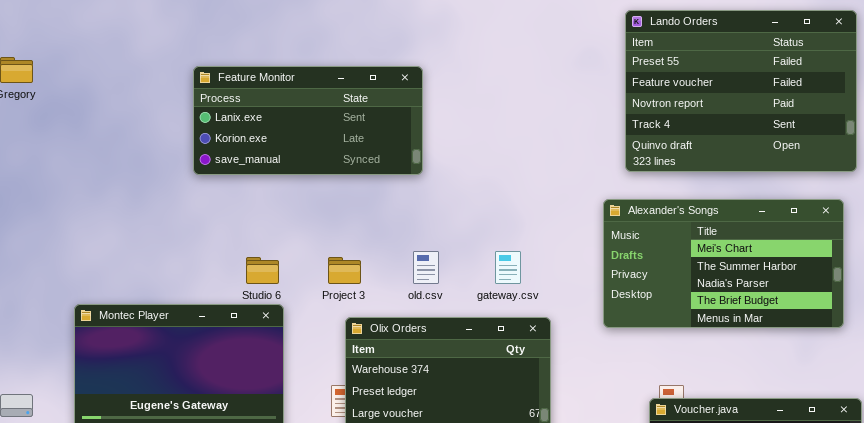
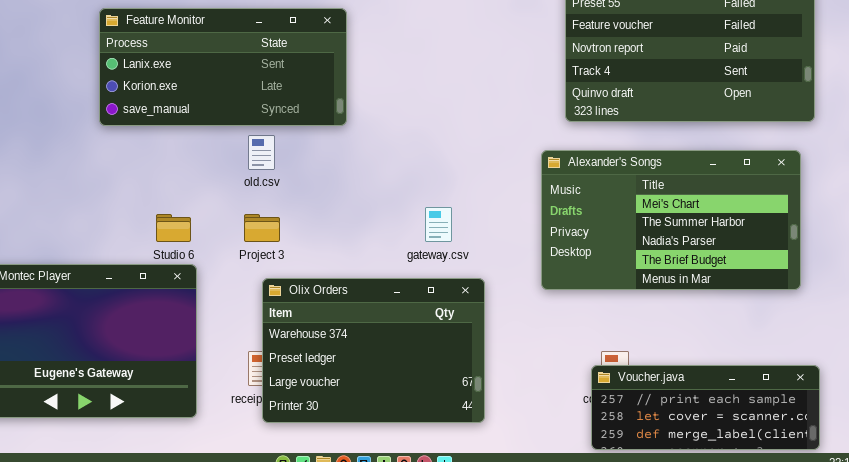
old.csv: [413,251,439,284] -> [248,135,275,170], moved

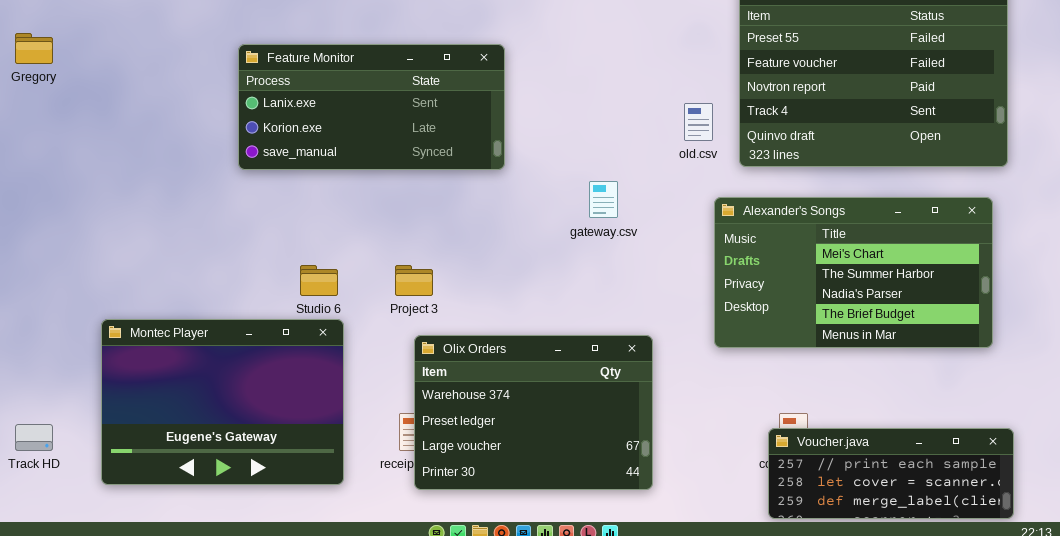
old.csv: [248,135,275,170] -> [684,103,713,141], moved
gateway.csv: [425,207,452,242] -> [589,181,618,218], moved

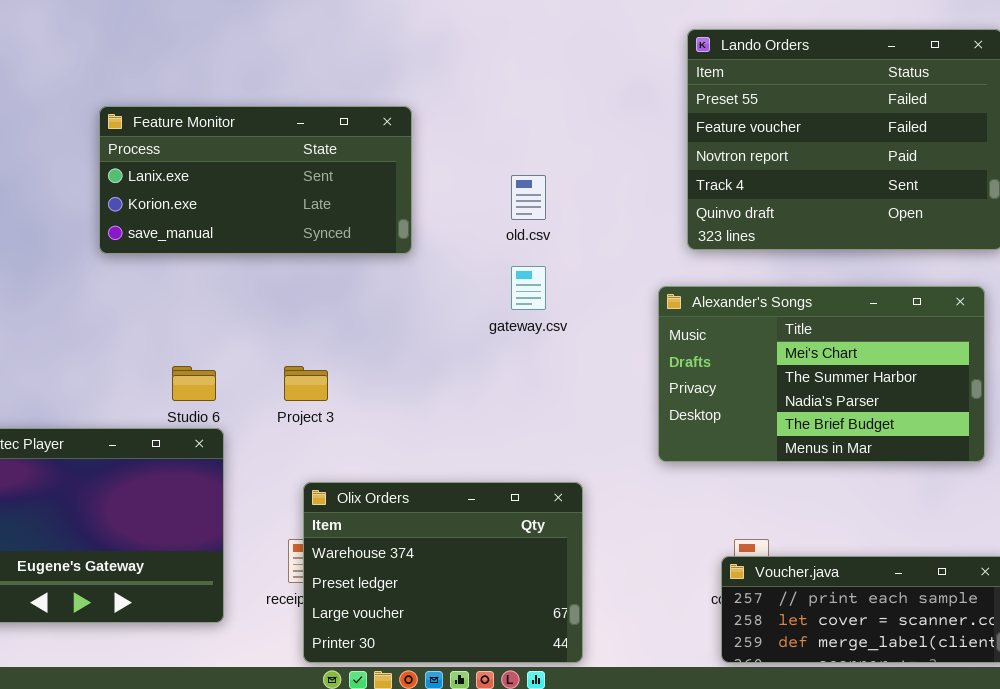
old.csv: [684,103,713,141] -> [511,175,546,220], moved
Olix Orders: [414,335,653,490] -> [303,482,583,663], moved

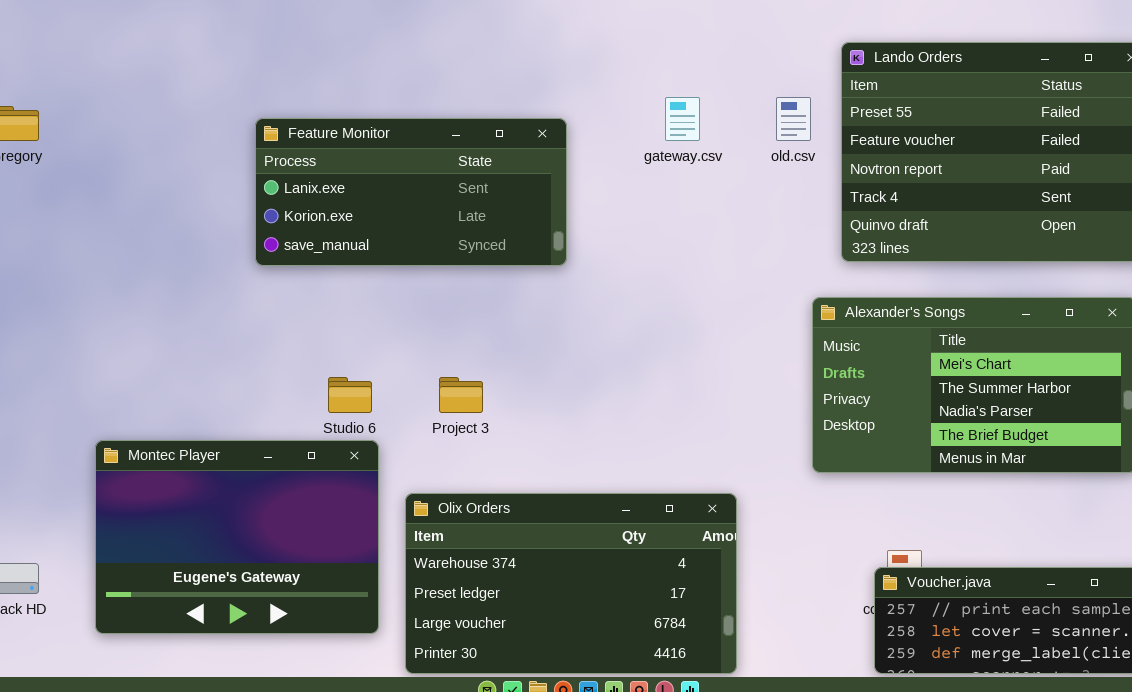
old.csv: [511,175,546,220] -> [776,97,811,141], moved
gateway.csv: [511,266,546,310] -> [665,97,700,141], moved
Olix Orders: [303,482,583,663] -> [405,493,737,674], resized

